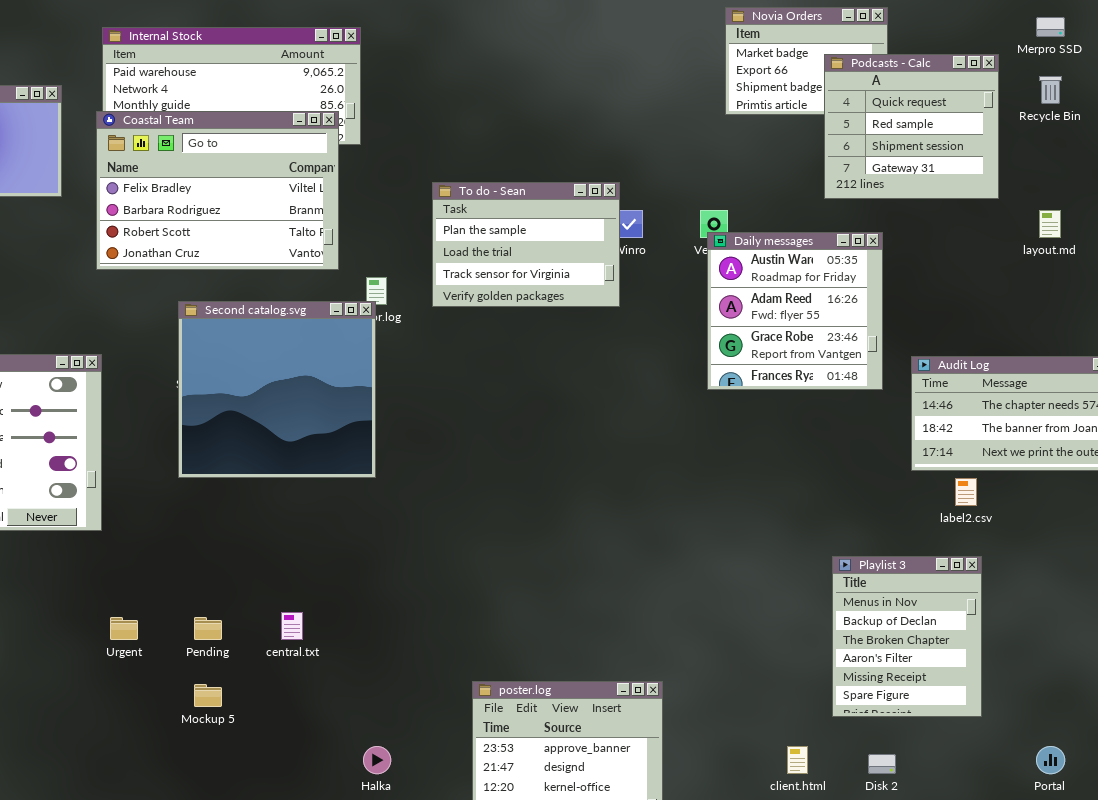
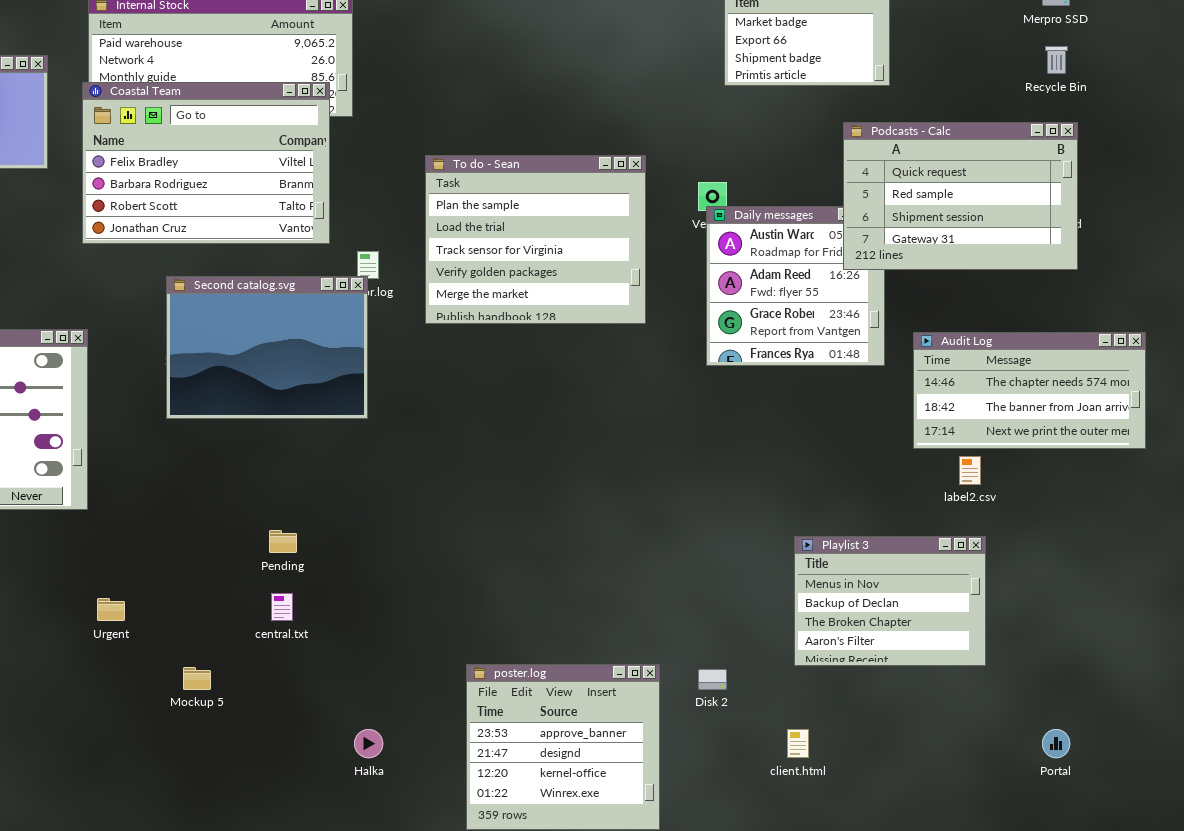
Podcasts - Calc: [824,54,999,199] -> [843,122,1078,270], moved, resized
To do - Sean: [432,182,620,307] -> [425,155,646,324], resized
Second catalog.svg: [178,301,376,478] -> [166,276,368,419], resized
Playlist 3: [832,556,982,717] -> [794,536,986,666], resized
Pending: [194,617,222,640] -> [269,530,297,553], moved
Disk 2: [868,754,896,774] -> [698,669,727,690], moved

